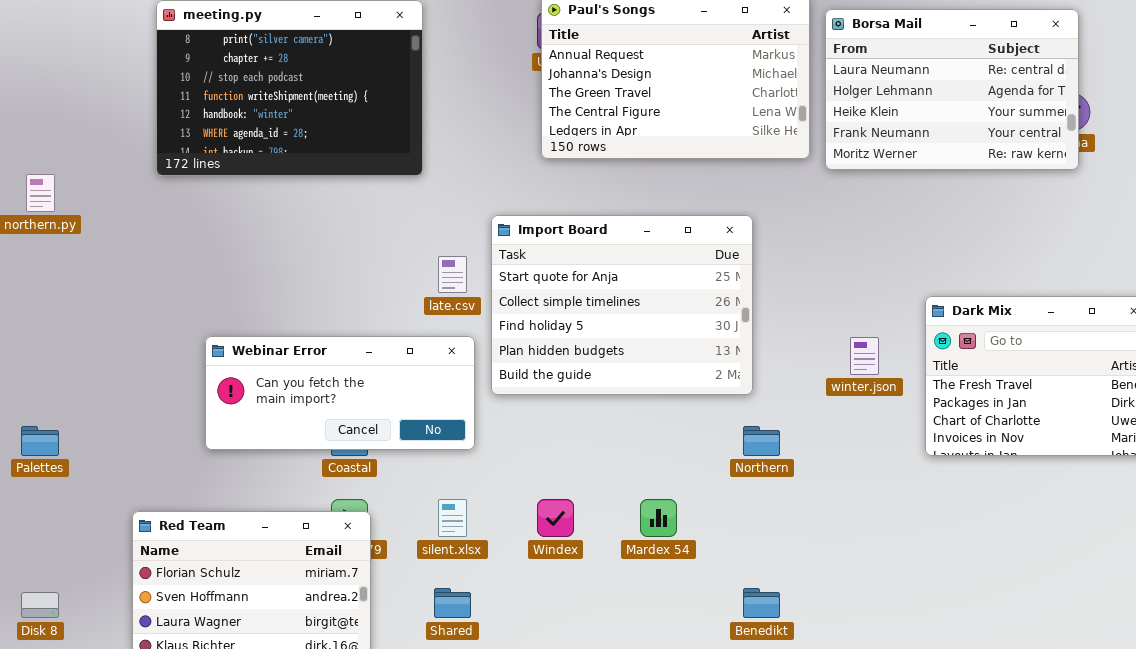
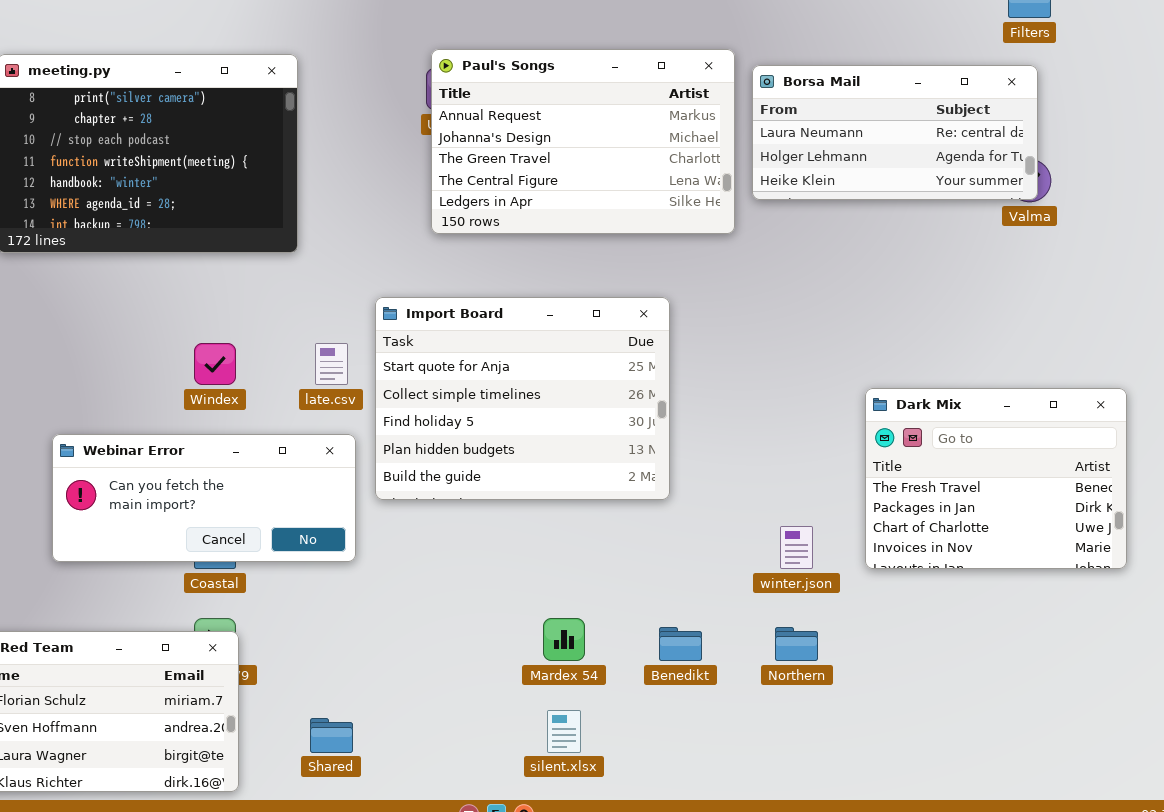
Borsa Mail: [825,9,1079,170] -> [752,65,1038,200], resized
winter.json: [850,337,879,375] -> [780,526,813,569], moved
Northern: [743,426,780,456] -> [775,627,818,661], moved
silent.xlsx: [438,499,467,537] -> [547,710,581,753], moved
Windex: [537,499,574,537] -> [194,343,236,385], moved
Benedikt: [743,588,780,618] -> [659,627,702,661], moved

